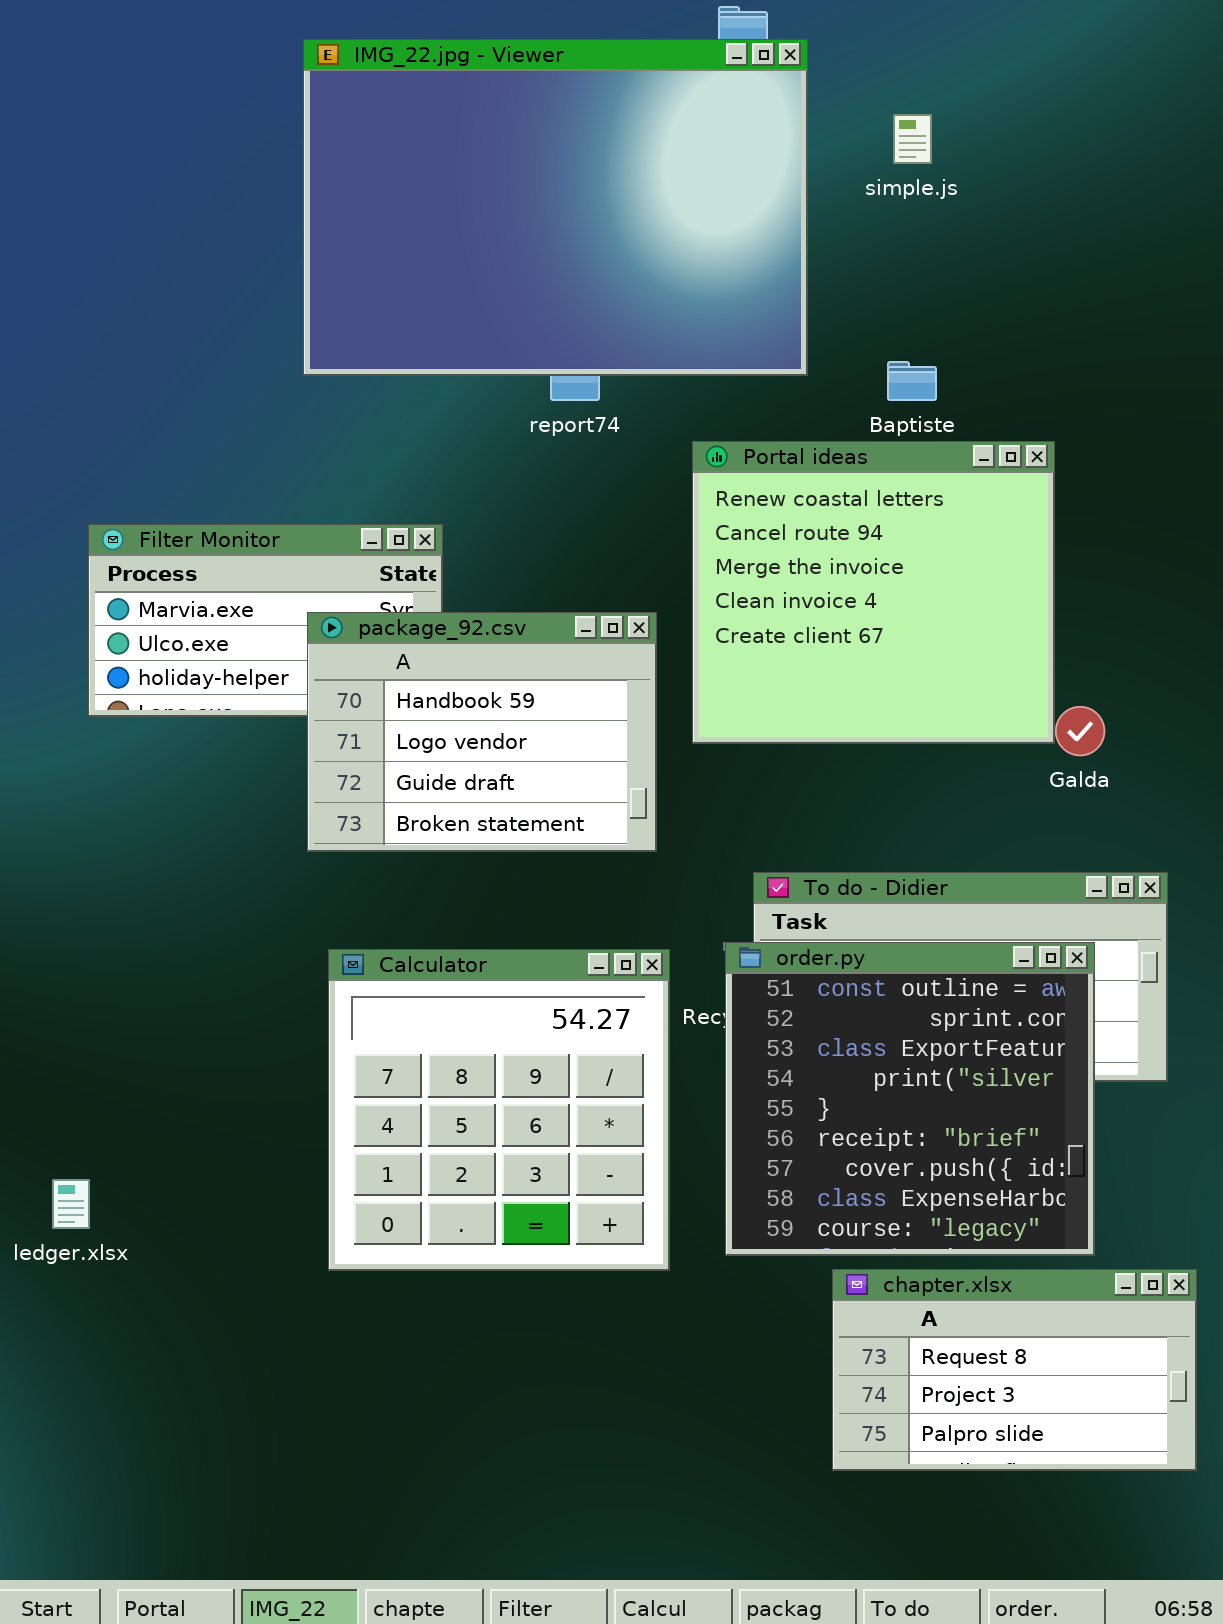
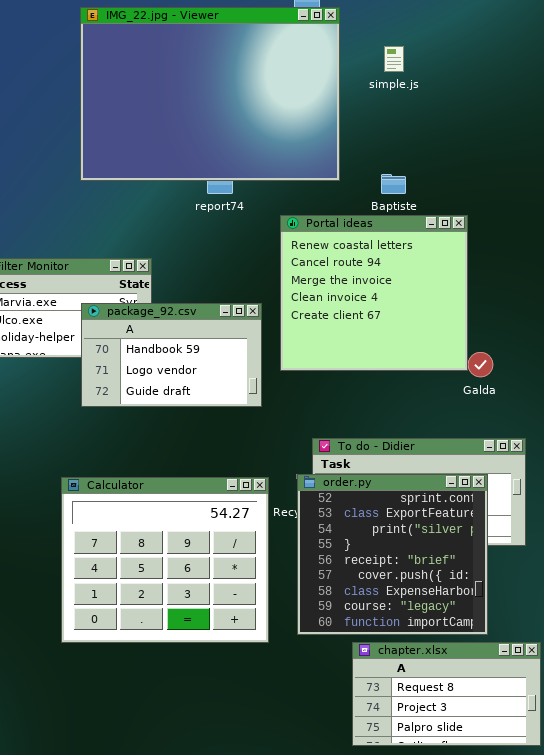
package_92.csv: [307,612,657,852] -> [81,303,262,407], resized
order.py: [725,942,1095,1256] -> [297,474,488,635], scrolled down 1 row
Calculator: [328,949,670,1271] -> [61,477,269,643], resized

